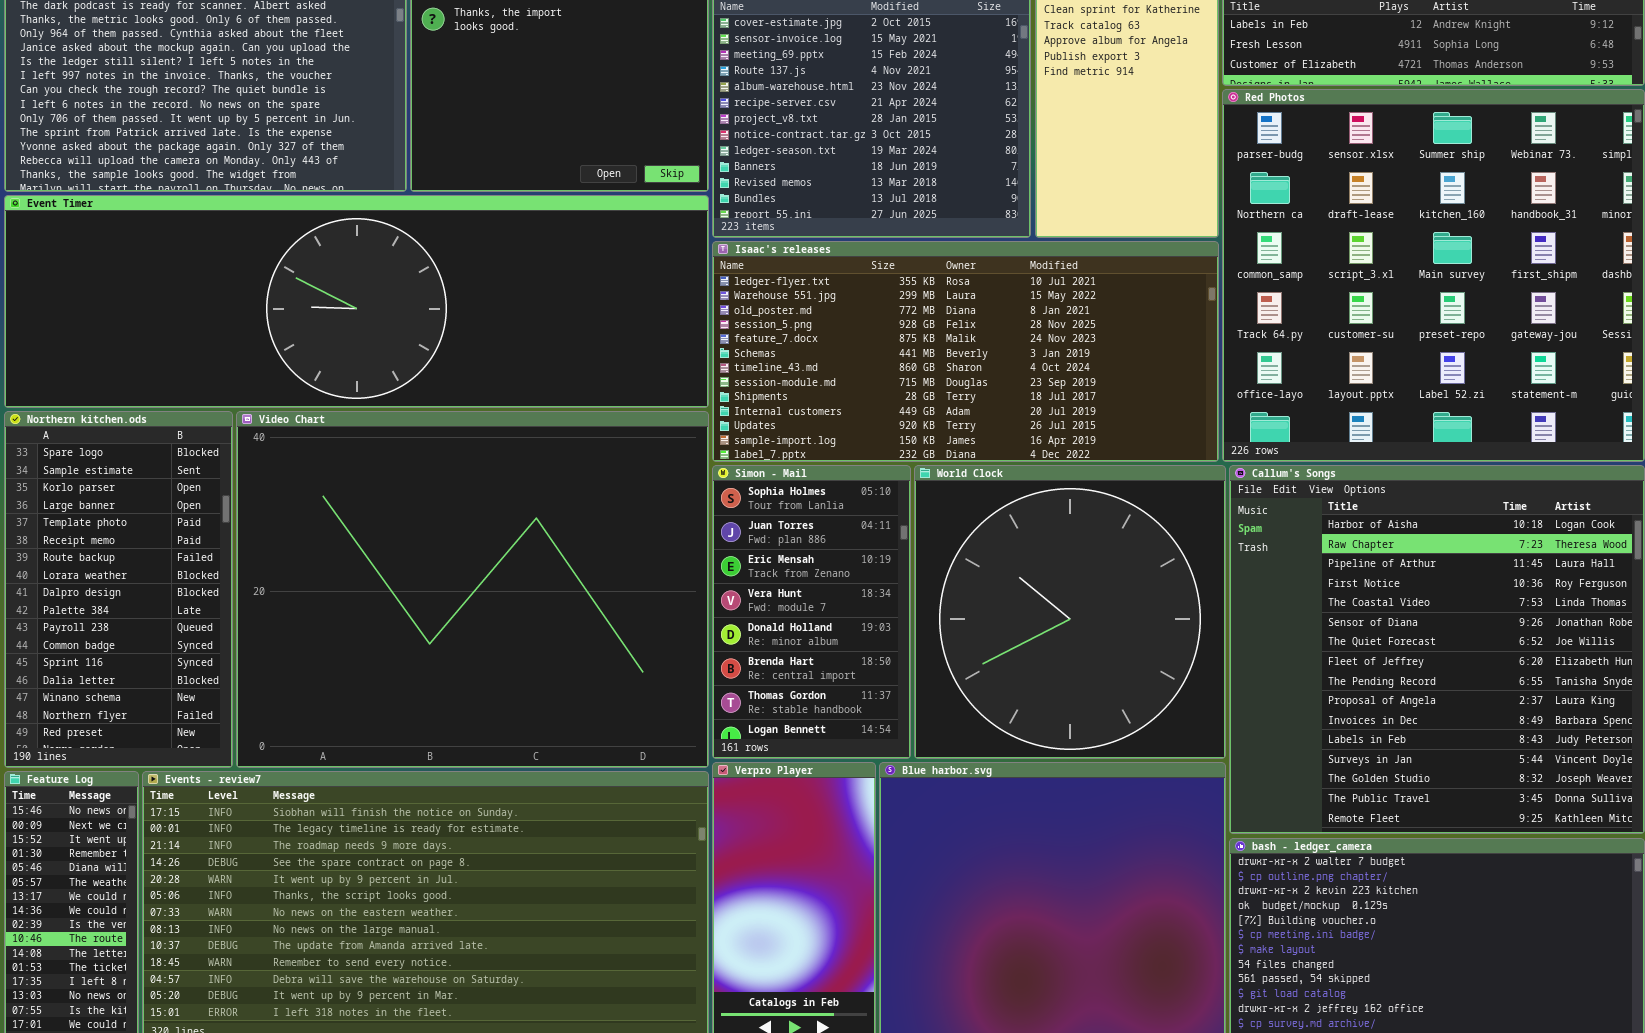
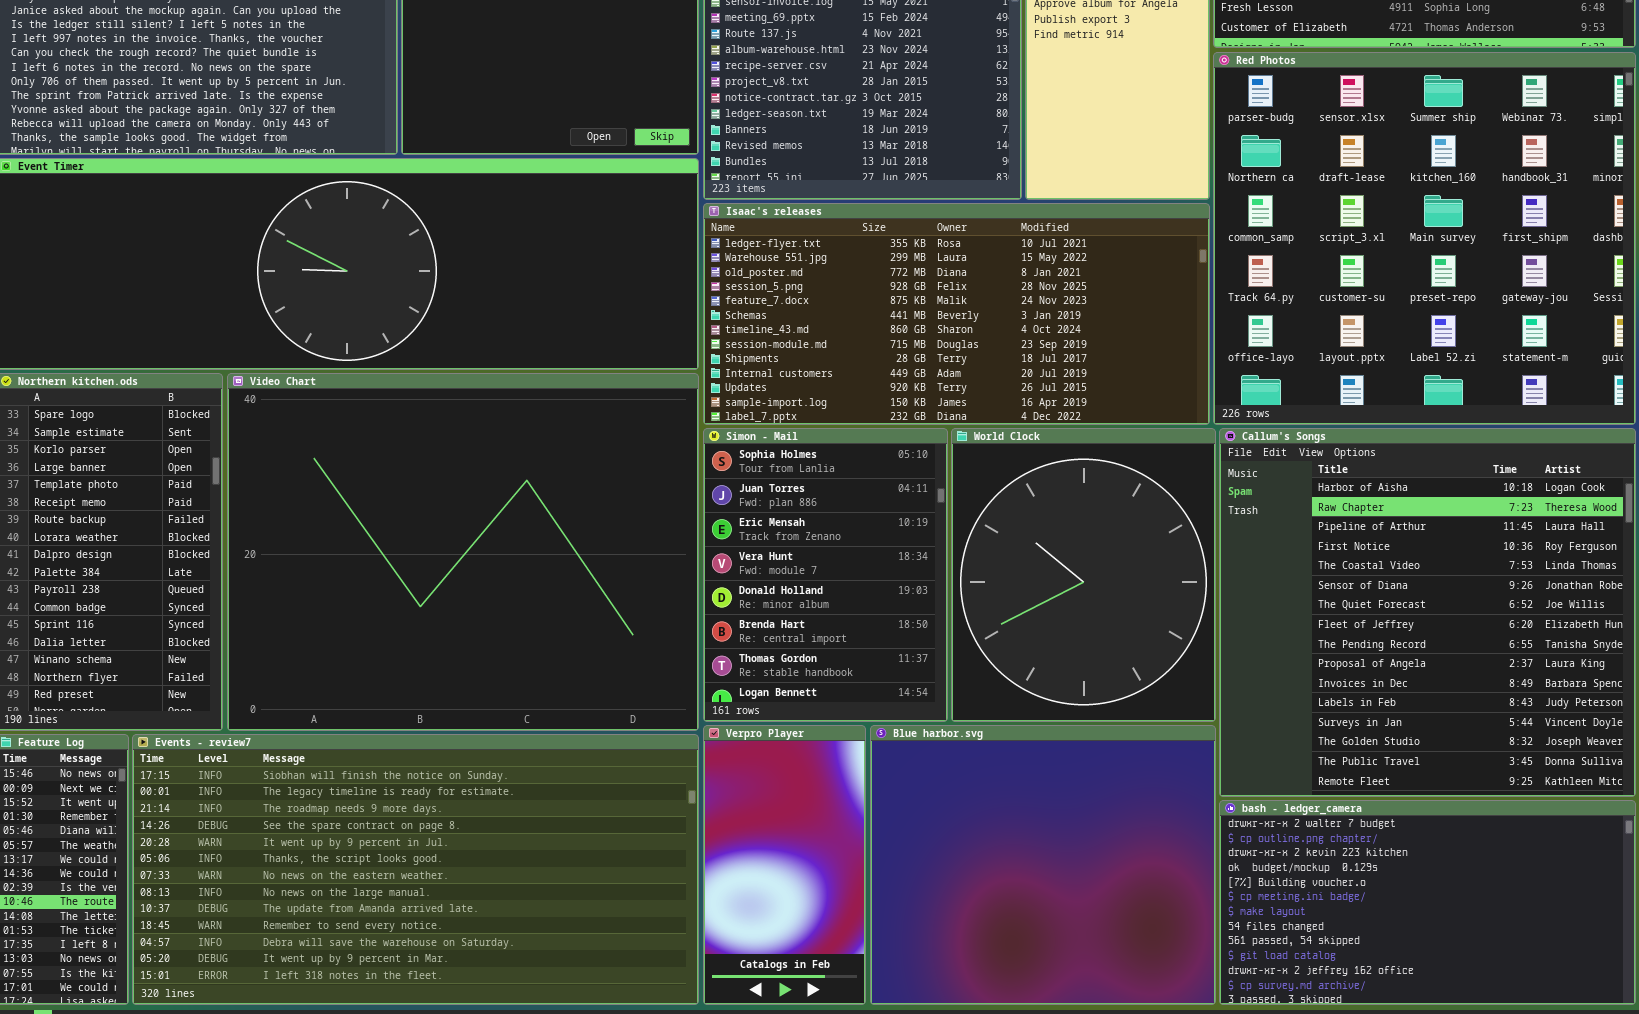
Simon - Mail: [712,465,911,759] -> [703,428,948,722], resized
World Clock: [914,465,1226,759] -> [951,428,1216,722], resized

